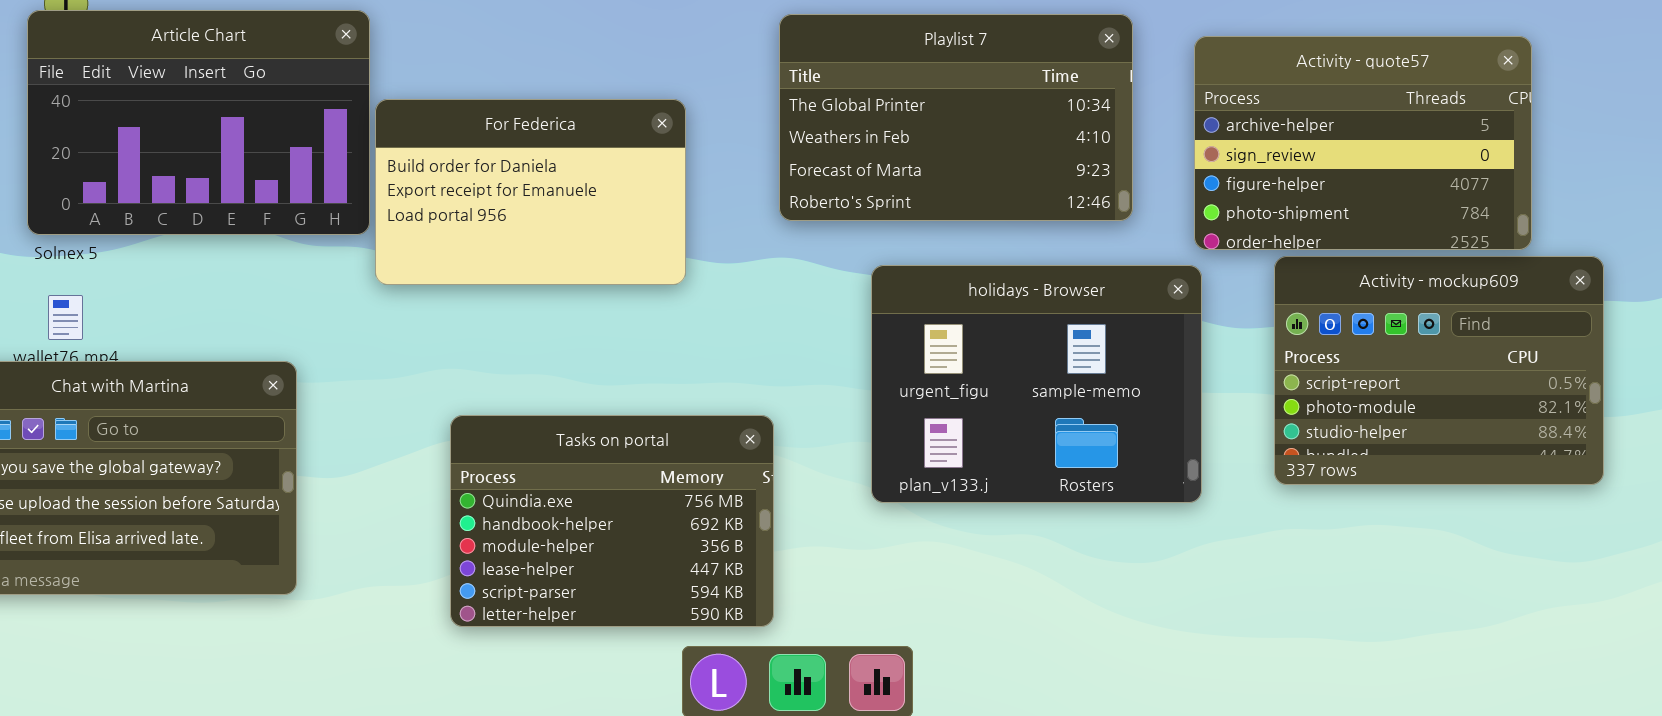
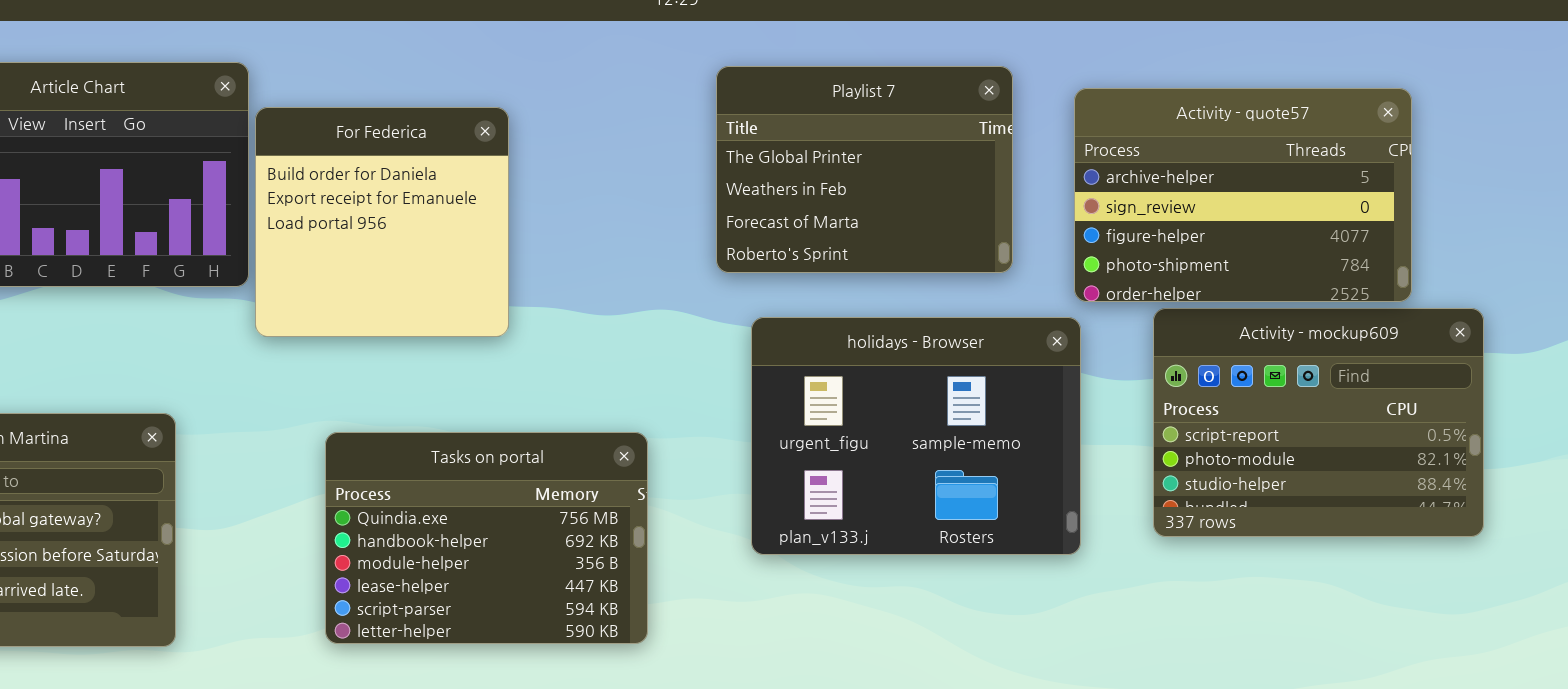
Playlist 7: [779,14,1133,221] -> [716,66,1013,273], resized
For Federica: [375,99,686,285] -> [255,107,509,337], resized
Tasks on portal: [450,415,774,627] -> [325,432,648,644], moved

